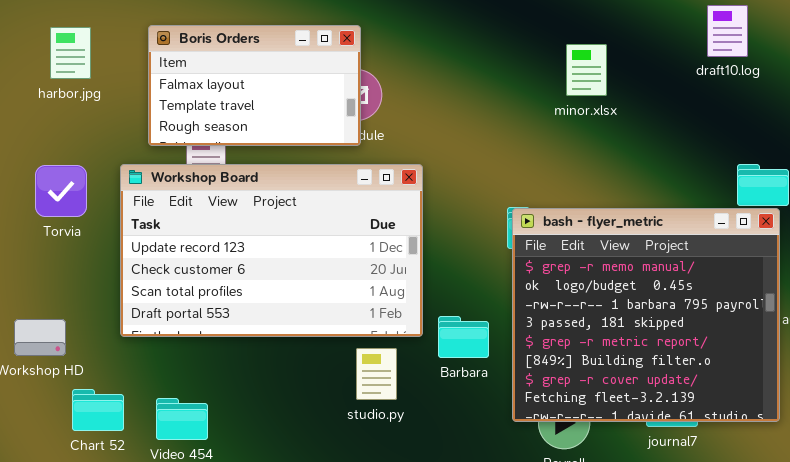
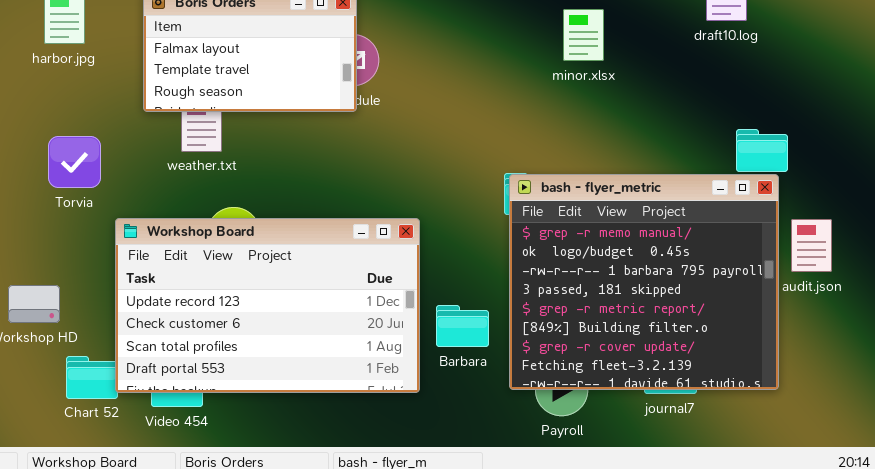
Workshop Board: [120,164,423,337] -> [115,218,420,393], moved
Torvia: [35,165,87,217] -> [48,136,101,188], moved
Barbara: [438,316,489,358] -> [436,305,489,347], moved

